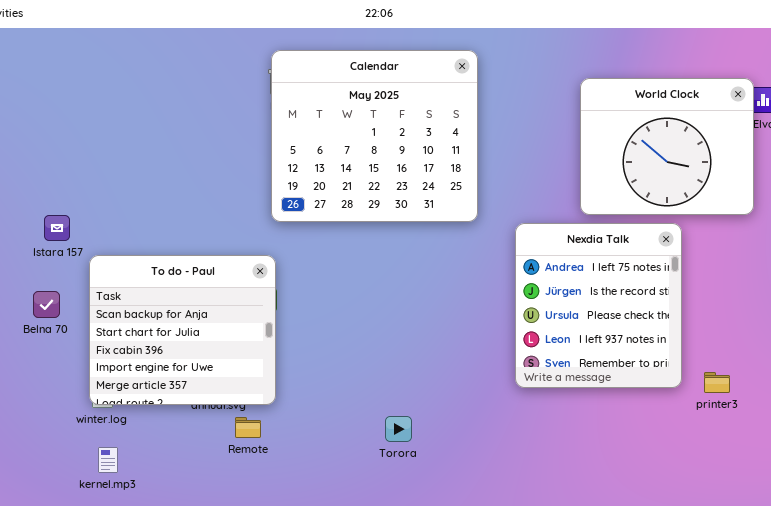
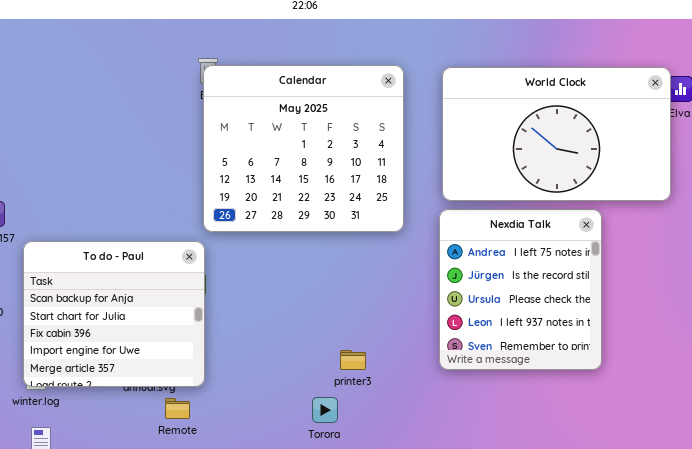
Calendar: [271,50,478,222] -> [203,65,404,232], moved
World Clock: [580,78,754,215] -> [442,67,671,201], resized
printer3: [704,372,730,393] -> [340,350,366,370], moved

